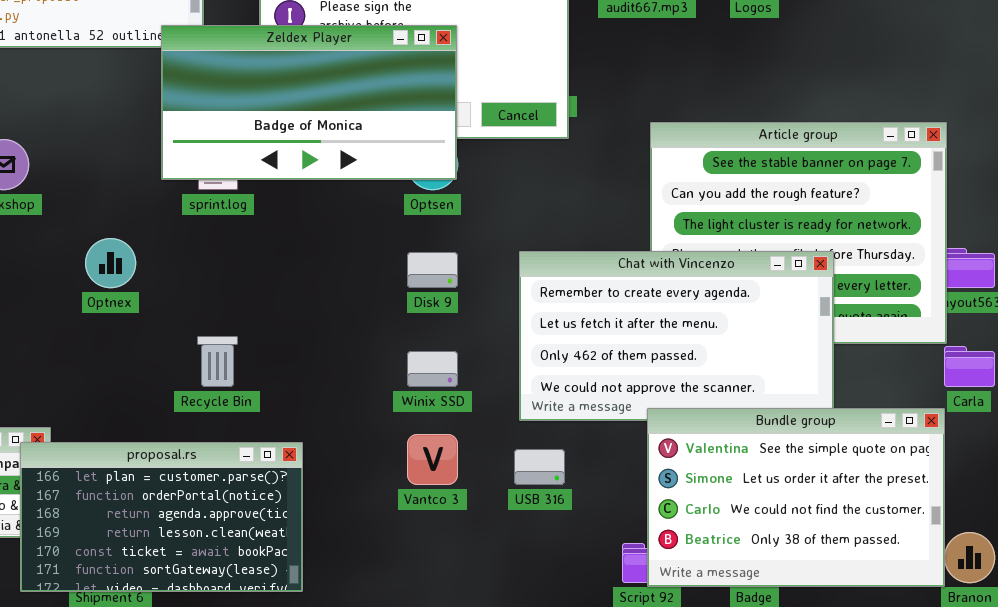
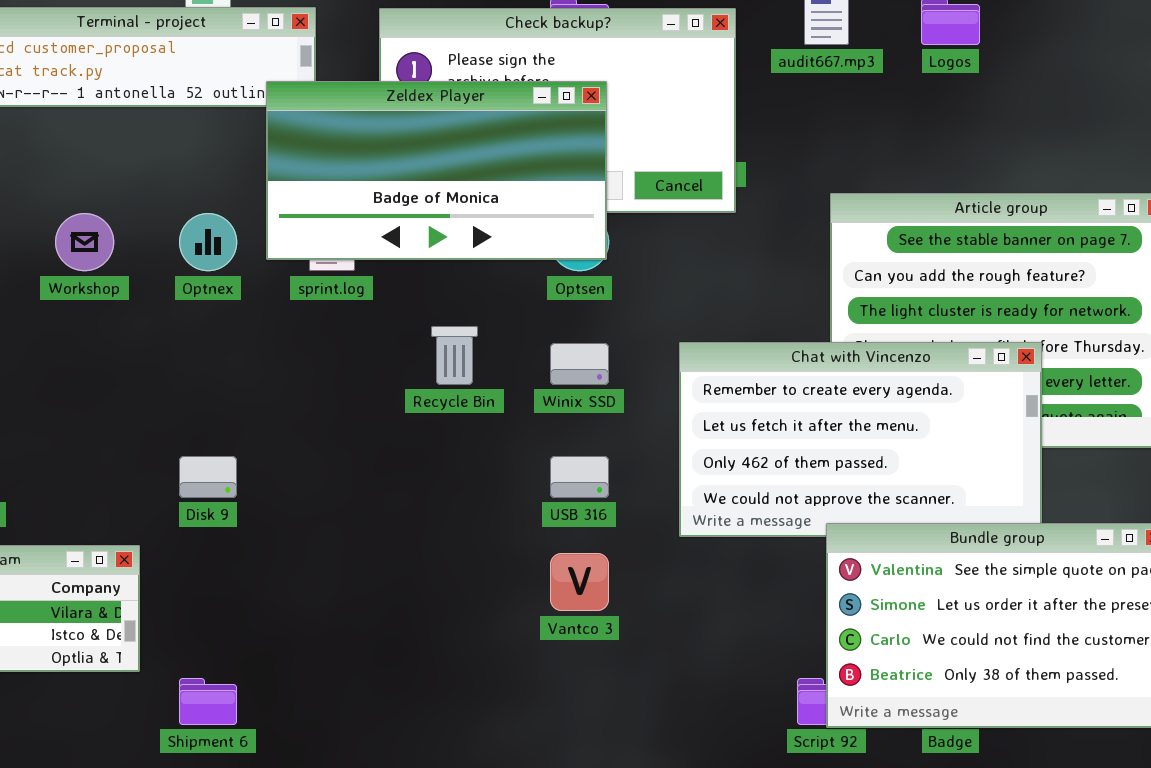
Optnex: [85,238,136,288] -> [179,213,237,271], moved
Disk 9: [407,252,458,288] -> [179,456,237,498], moved
Recycle Bin: [197,336,238,387] -> [431,326,478,385], moved
Winix SSD: [407,351,458,387] -> [550,343,609,385], moved
proposal.rs: [20,442,303,592] -> none, closed
USB 316: [514,449,565,485] -> [550,456,609,498], moved

